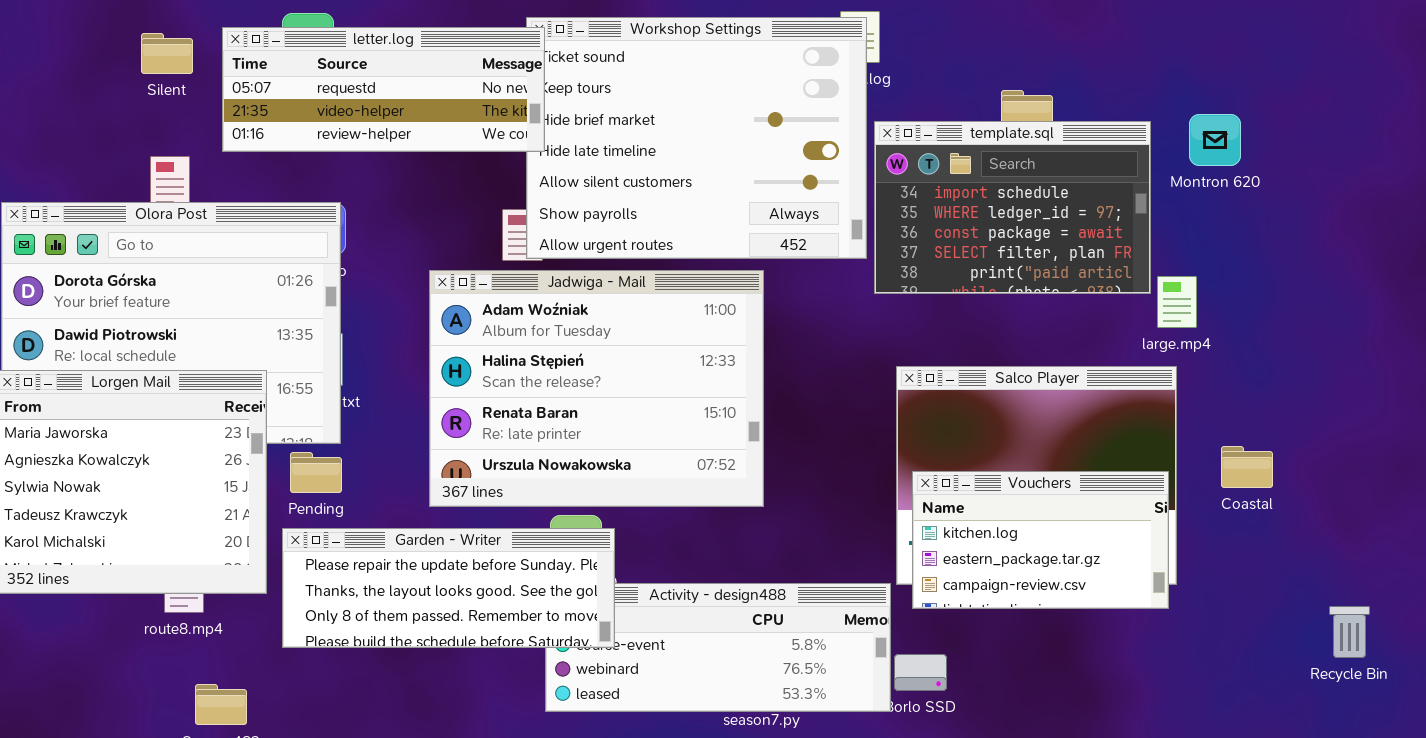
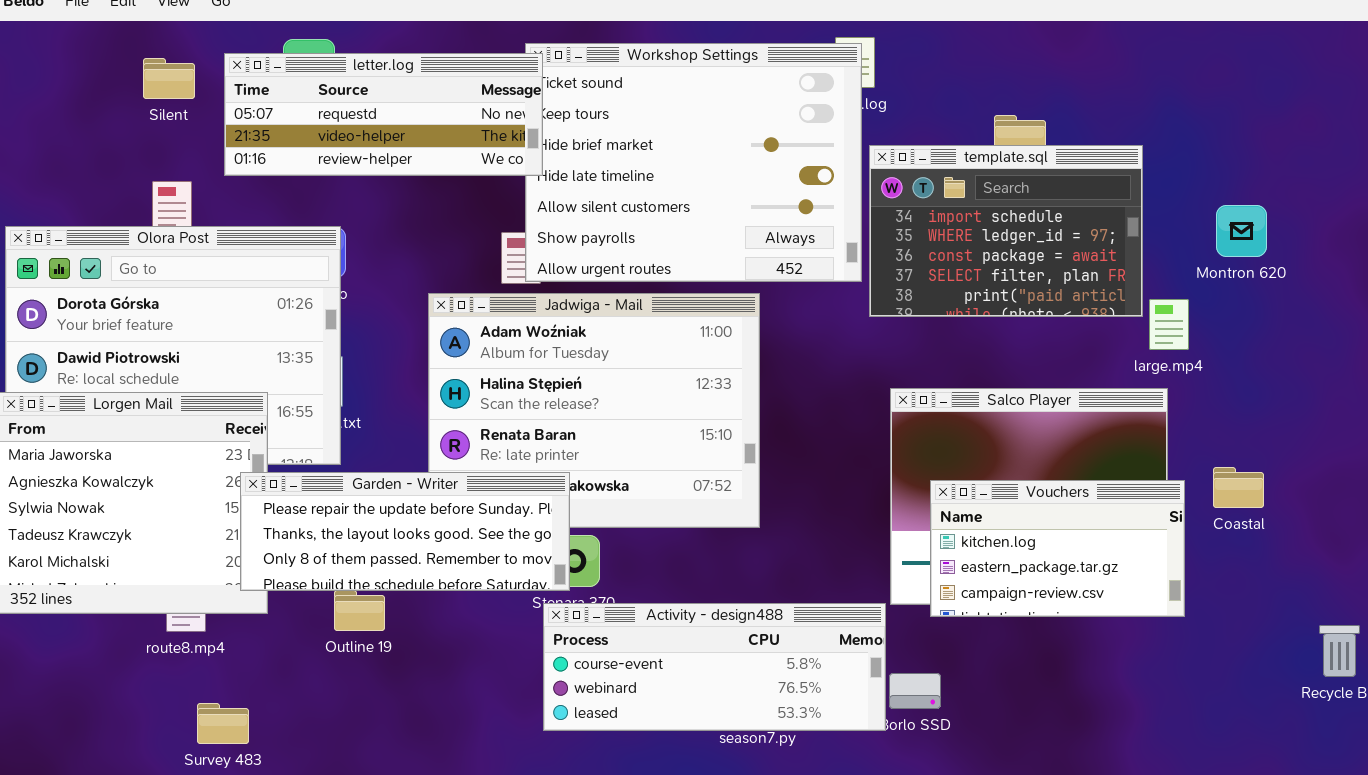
Montron 620: [1189,114,1241,166] -> [1216,205,1267,257], moved
Vouchers: [912,471,1169,609] -> [930,480,1185,617], moved
Garden - Writer: [282,528,615,648] -> [240,472,570,591], moved

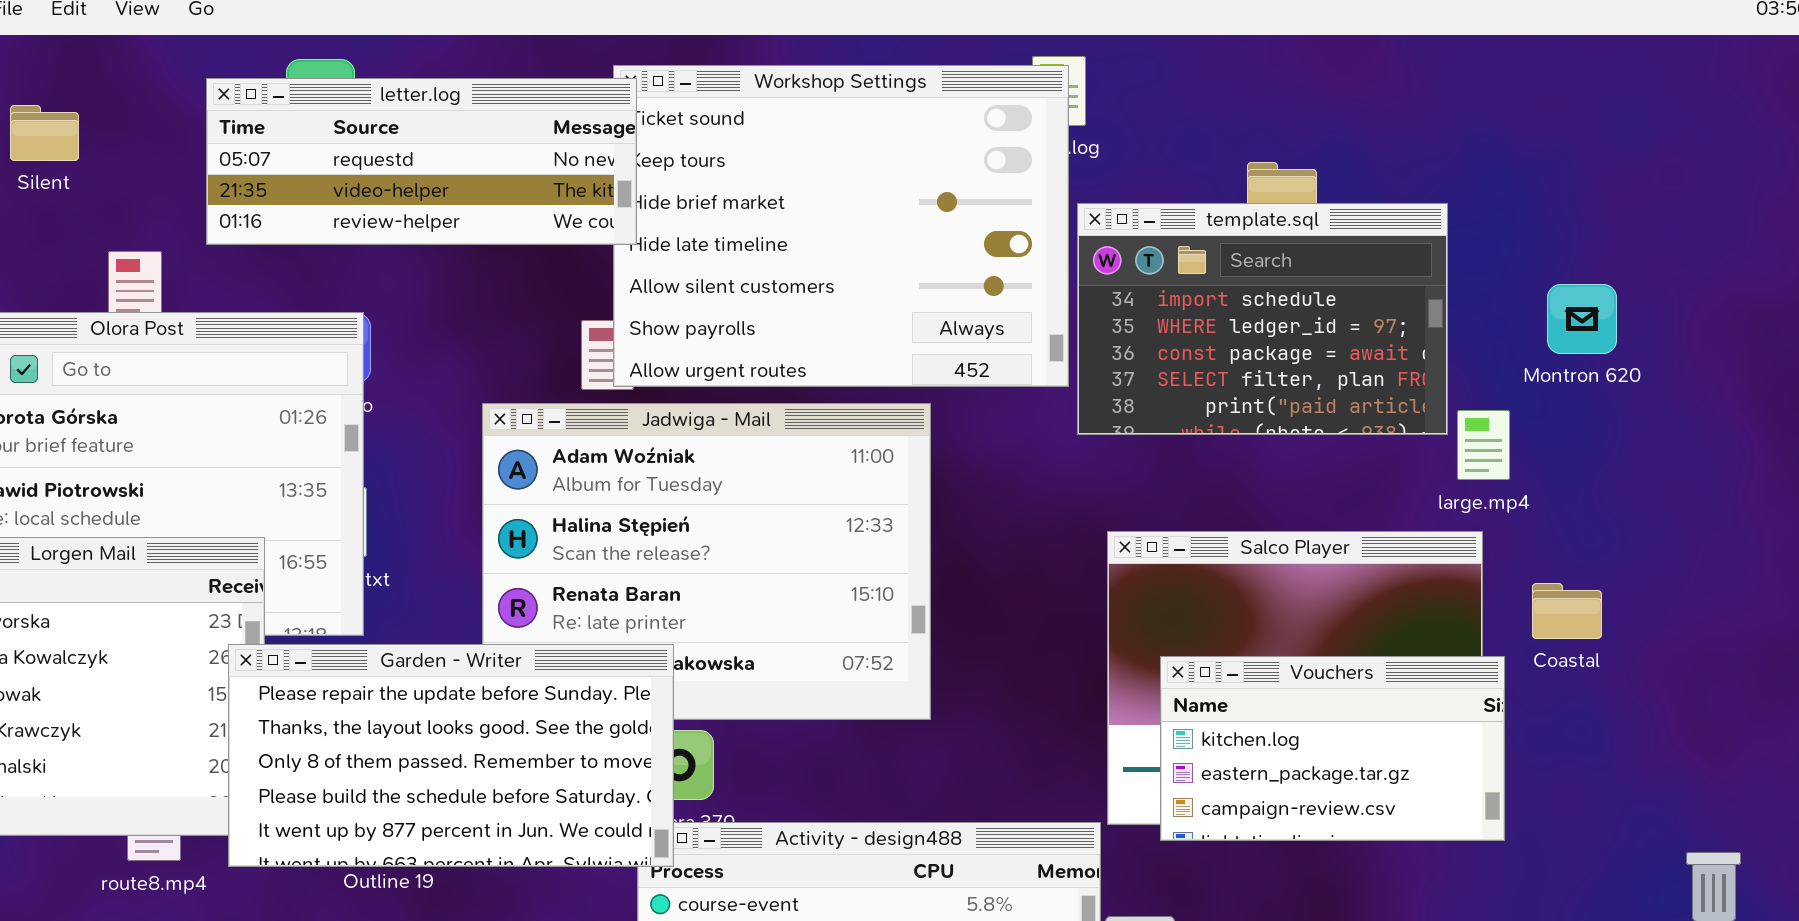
Silent: [143,58,195,99] -> [10,105,79,161], moved
Coastal: [1213,467,1264,508] -> [1532,583,1602,639], moved
Garden - Writer: [240,472,570,591] -> [228,644,674,867], resized

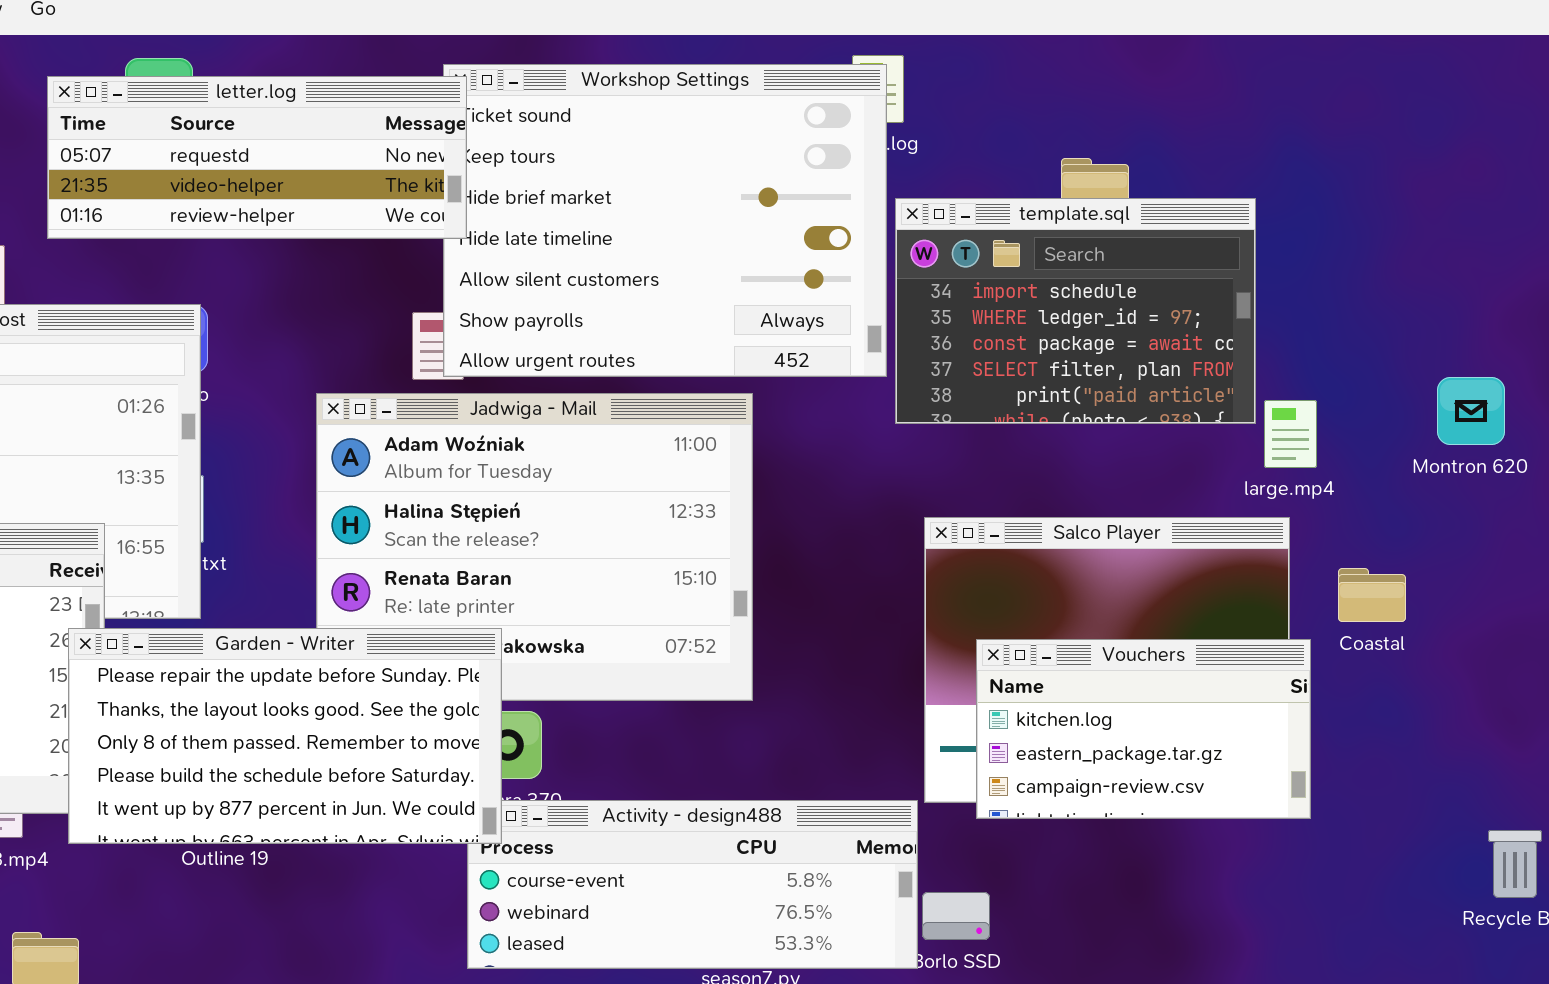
Montron 620: [1547,284,1617,354] -> [1437,377,1505,445], moved

